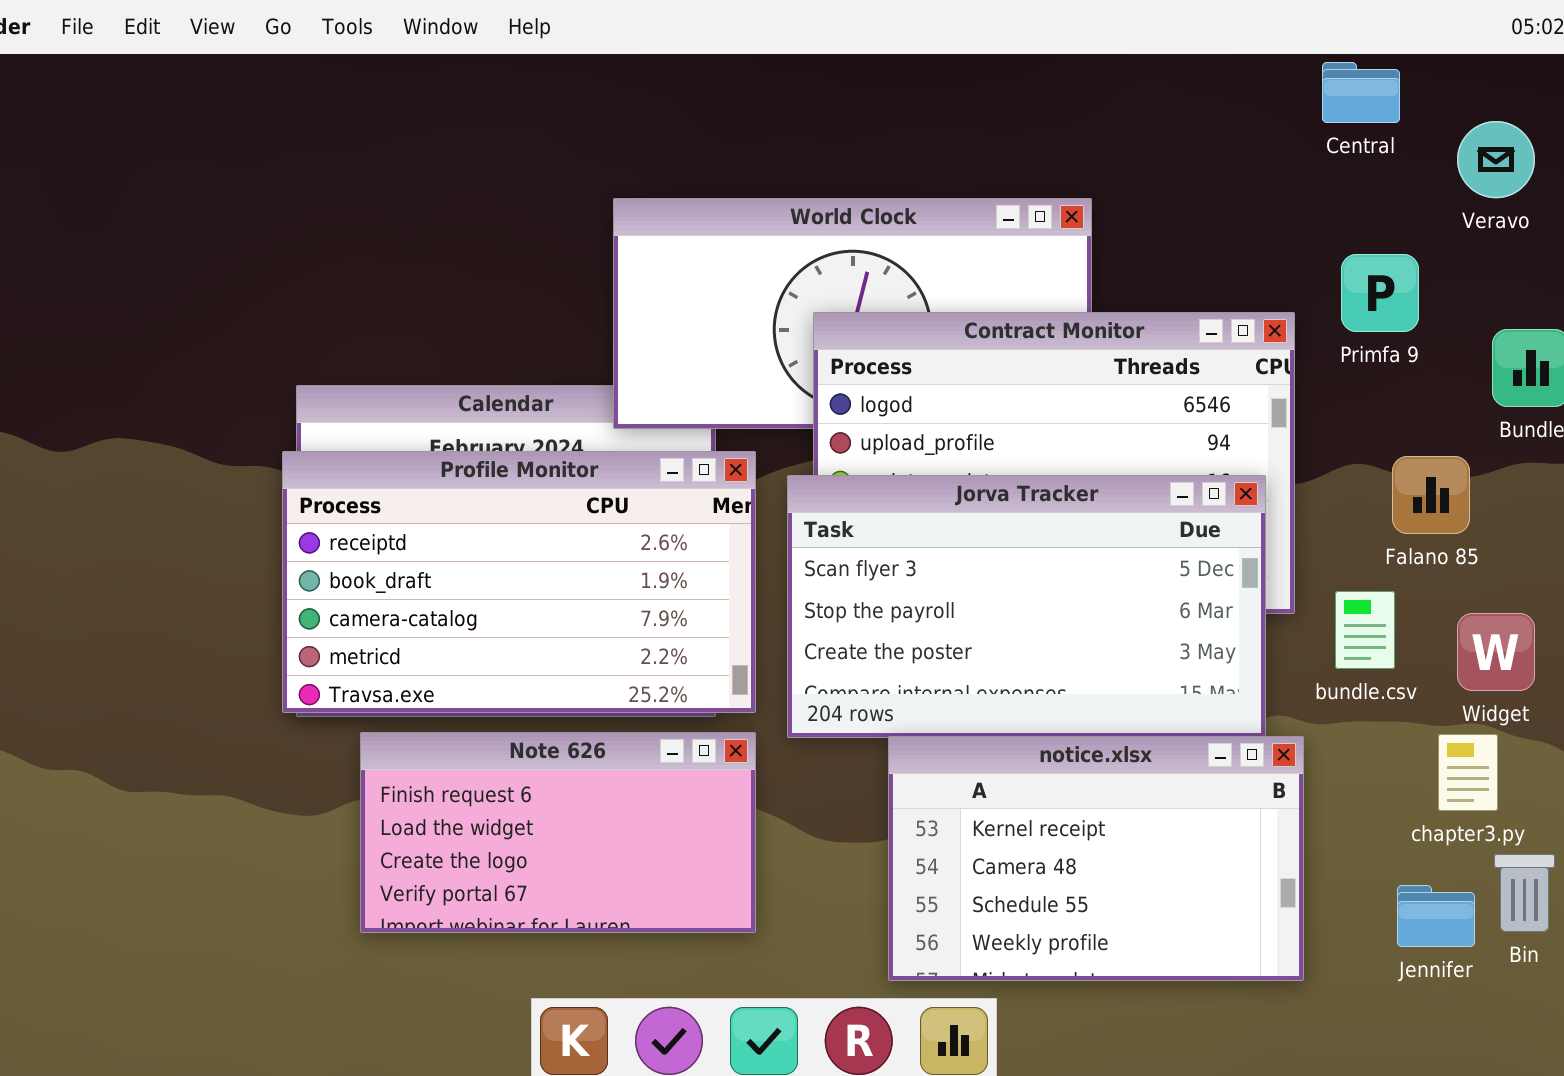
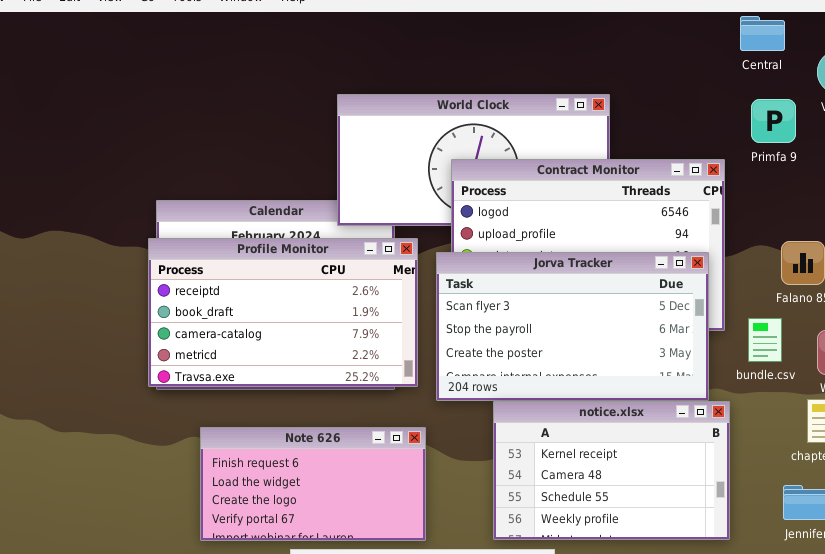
Primfa 9: [1341,254,1419,332] -> [751,99,796,143], moved
Note 626: [360,732,756,933] -> [200,427,426,541], moved

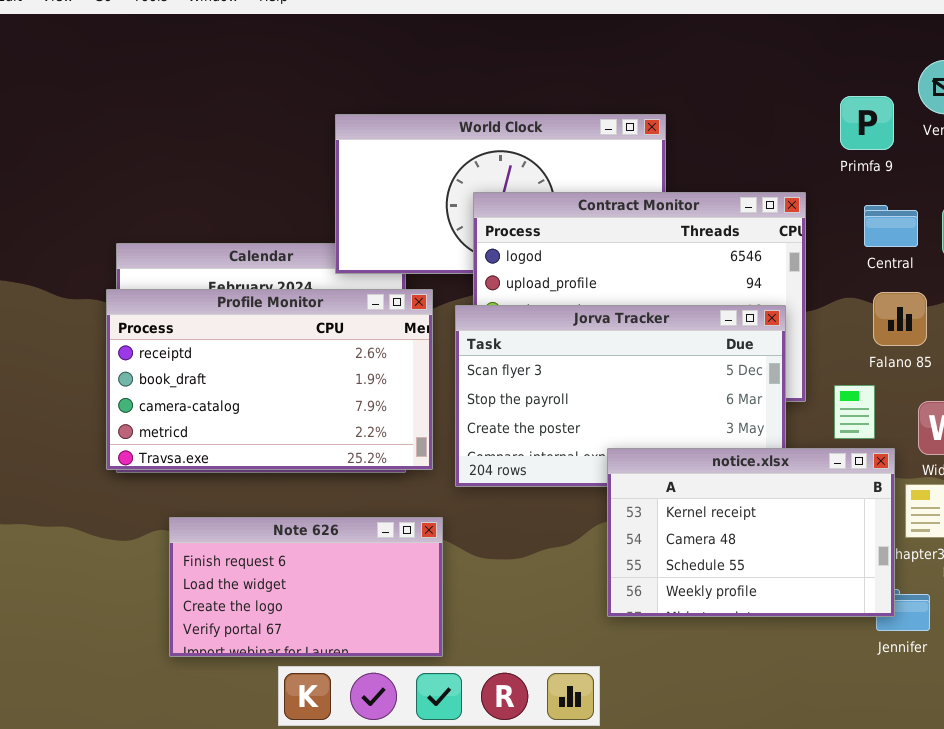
Central: [740,16,785,51] -> [864,205,918,247], moved
Primfa 9: [751,99,796,143] -> [840,96,894,150], moved
notice.xlsx: [493,401,730,540] -> [607,448,895,617], moved

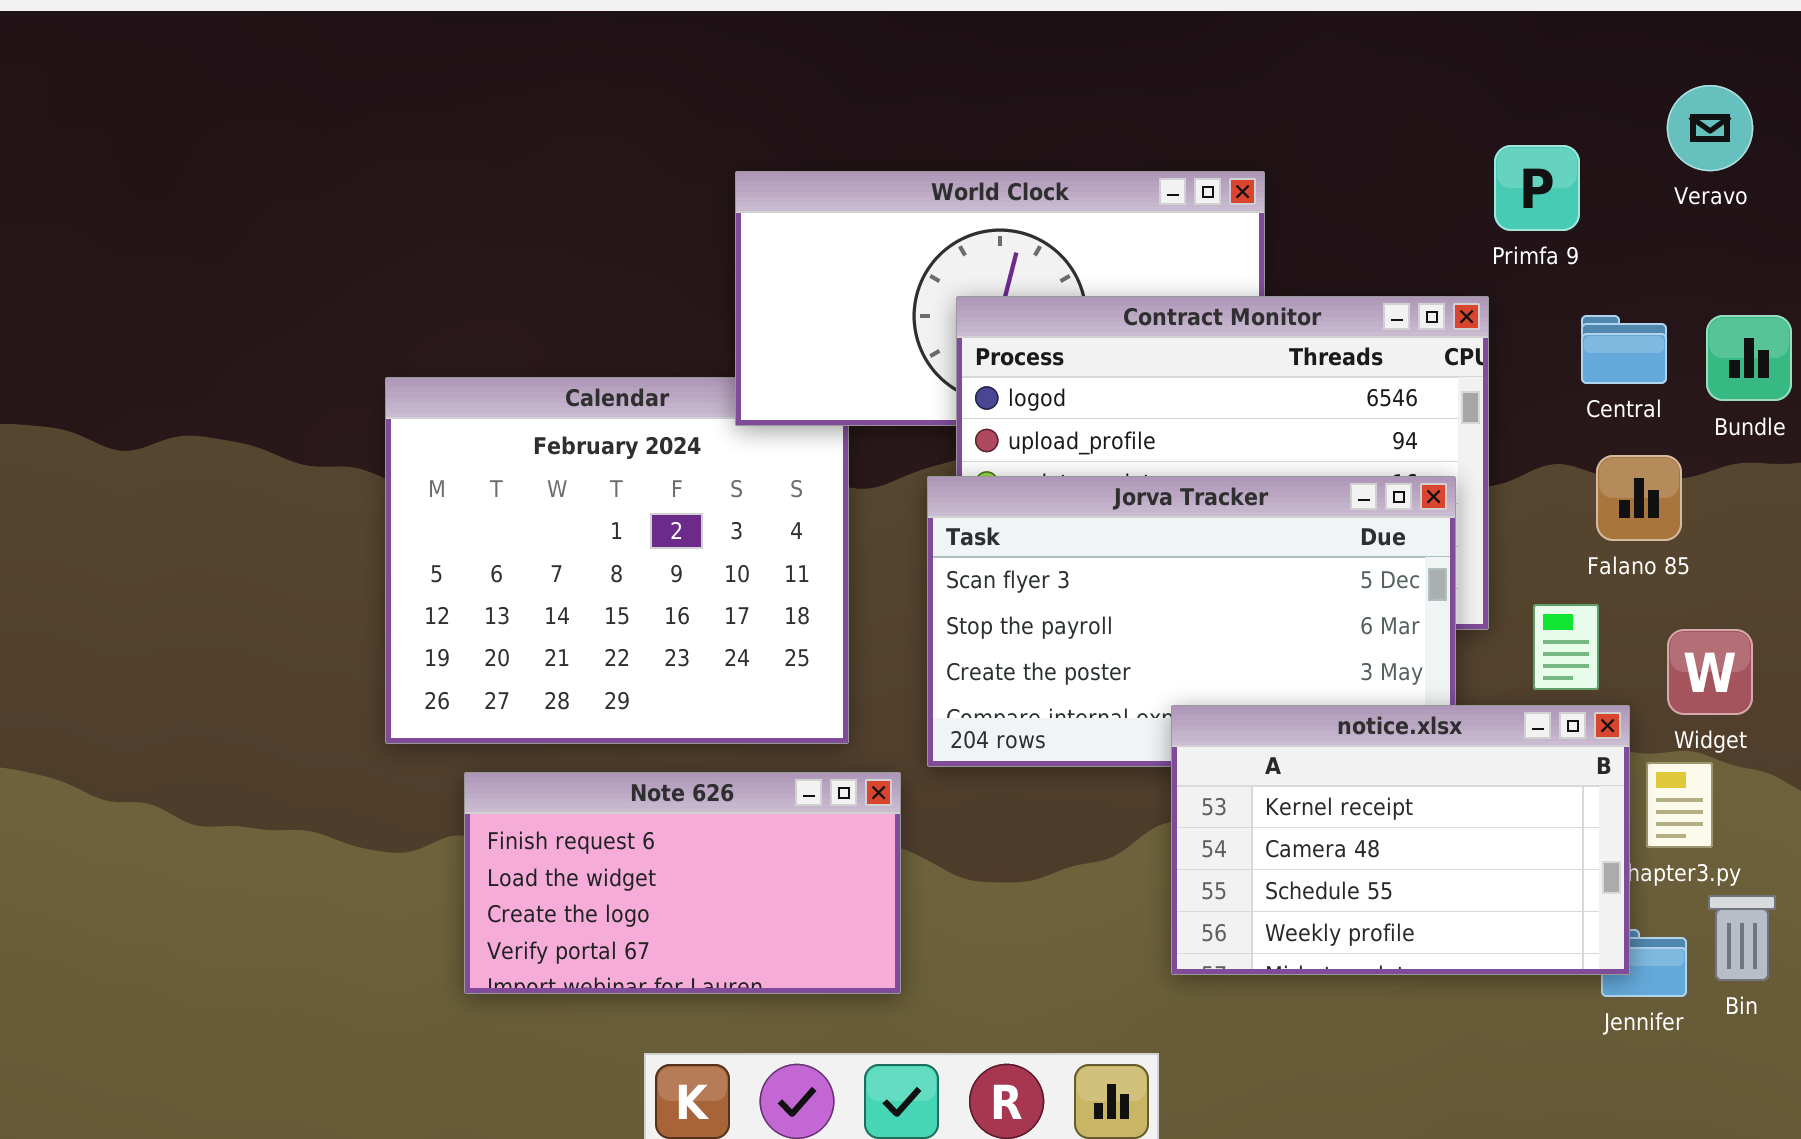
Primfa 9: [840,96,894,150] -> [1494,145,1580,231], moved
Profile Monitor: [106,289,433,470] -> none, closed
Note 626: [169,517,443,657] -> [464,772,901,994], moved

